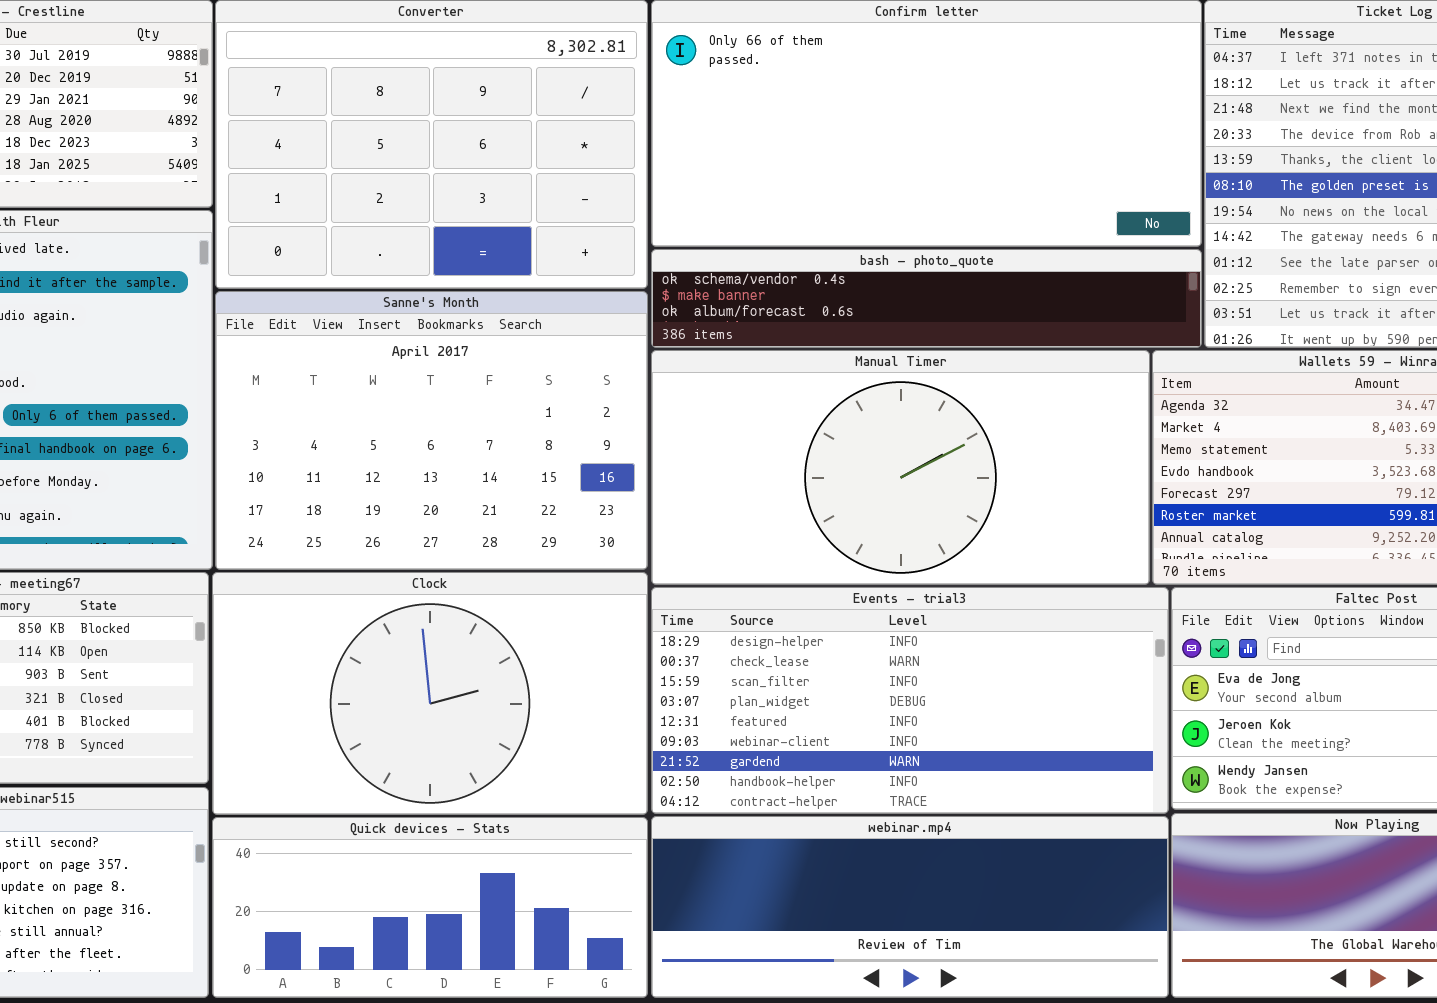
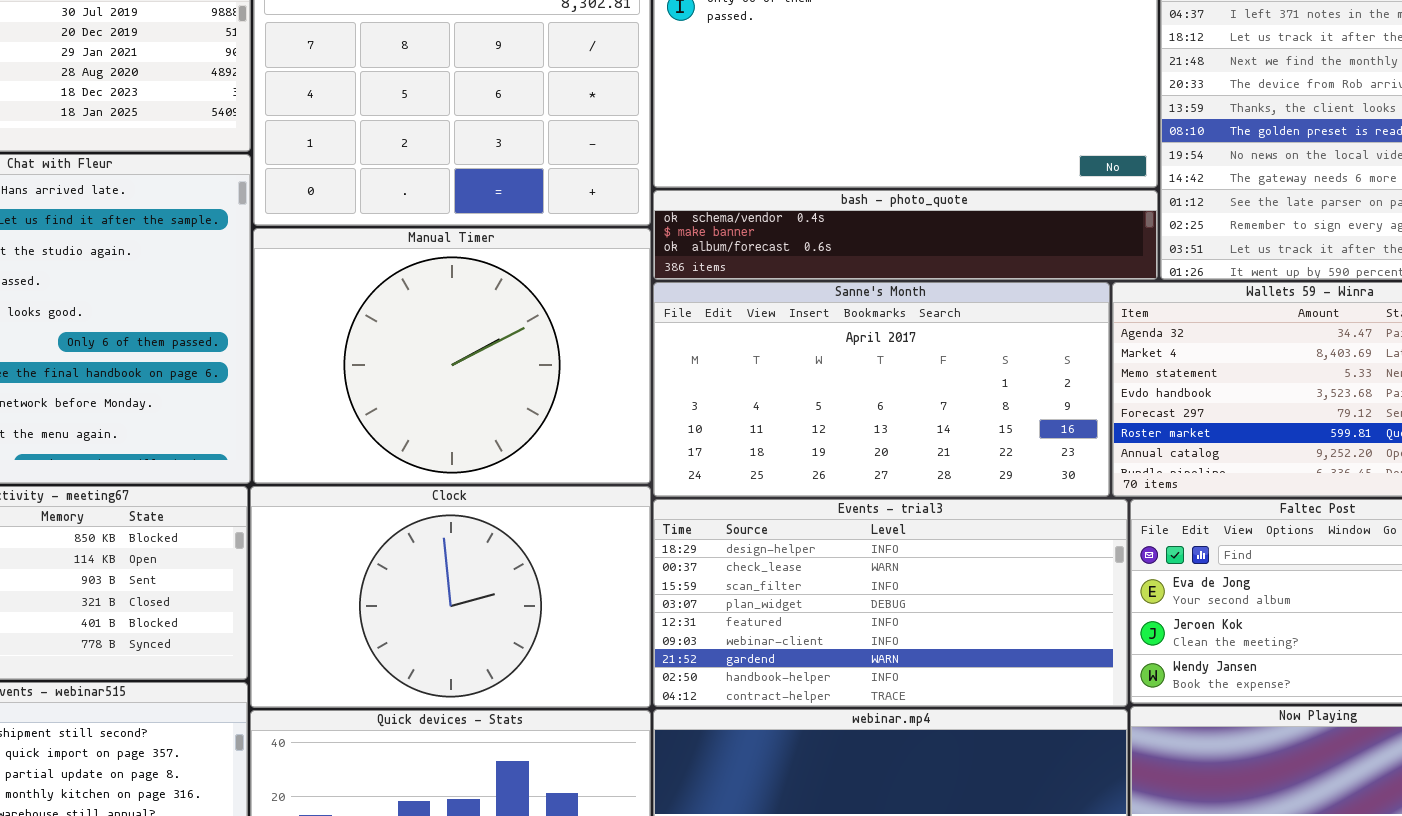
Sanne's Month: [215,291,648,570] -> [653,282,1110,497], moved, resized
Manual Timer: [651,350,1150,585] -> [253,228,651,484], moved, resized

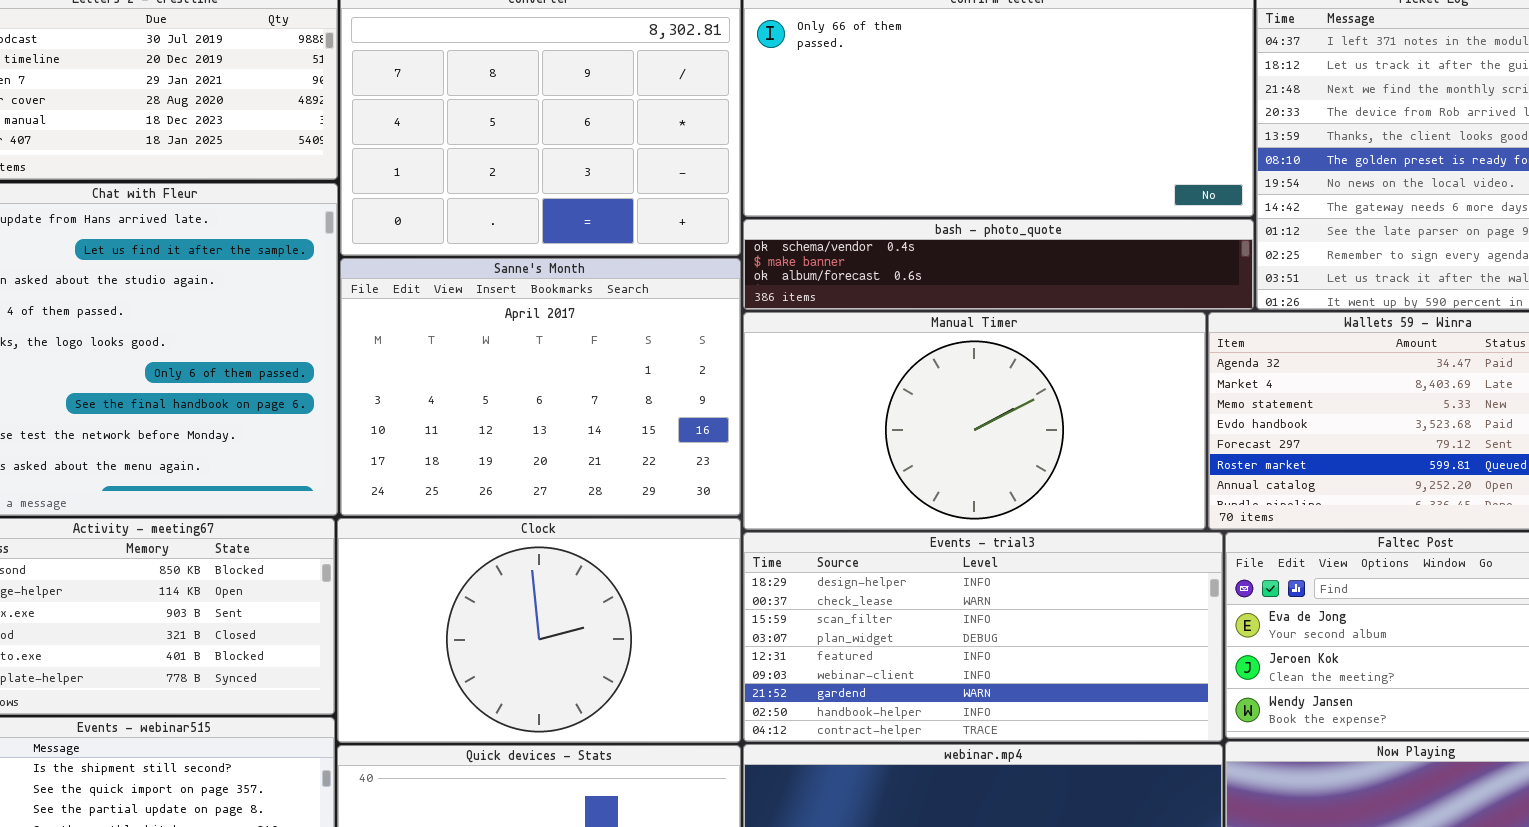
Manual Timer: [253,228,651,484] -> [743,312,1206,530], moved, resized
Sanne's Month: [653,282,1110,497] -> [340,258,741,516], moved, resized

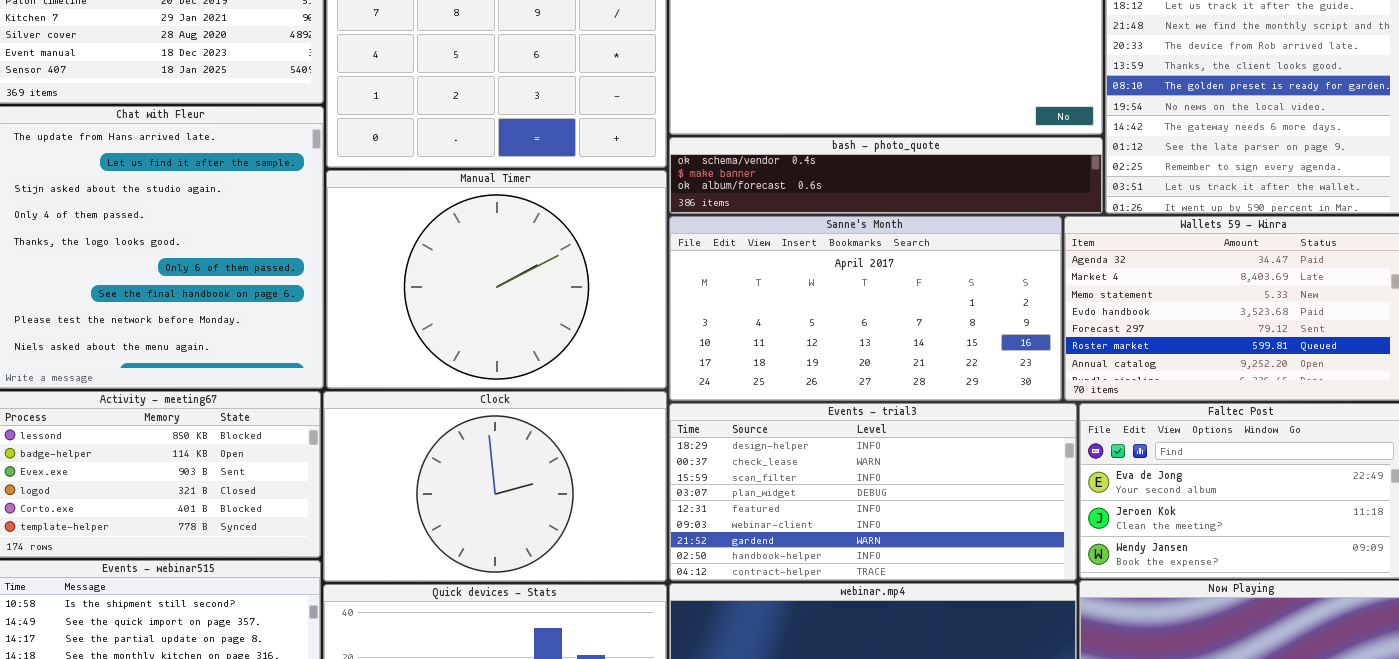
Sanne's Month: [340,258,741,516] -> [669,216,1062,401], moved, resized
Manual Timer: [743,312,1206,530] -> [326,170,667,389], moved, resized

